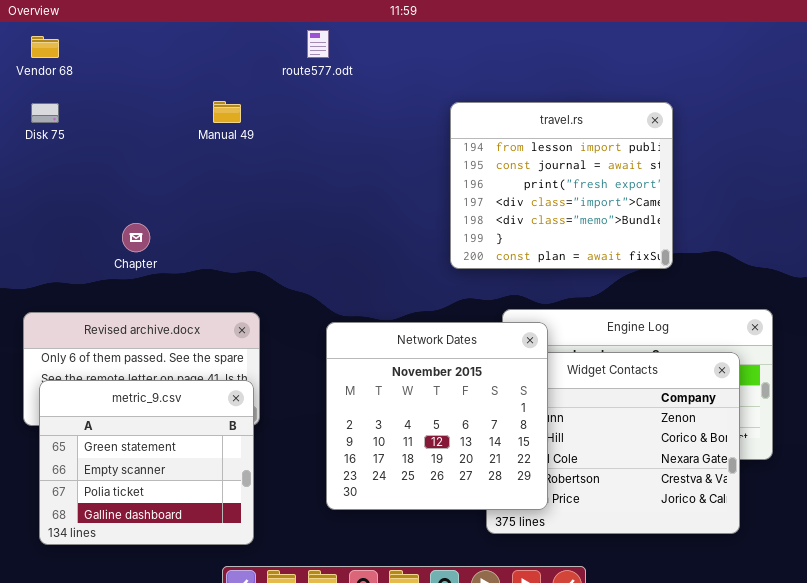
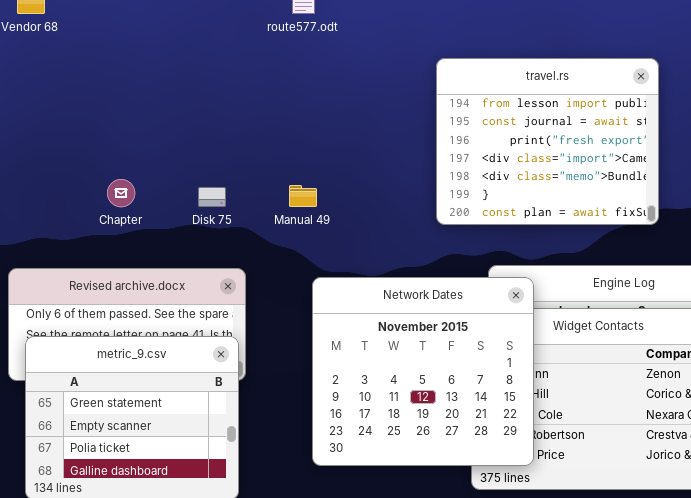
Manual 49: [213,101,241,123] -> [289,185,317,207], moved
Disk 75: [31,103,59,123] -> [198,187,226,207], moved

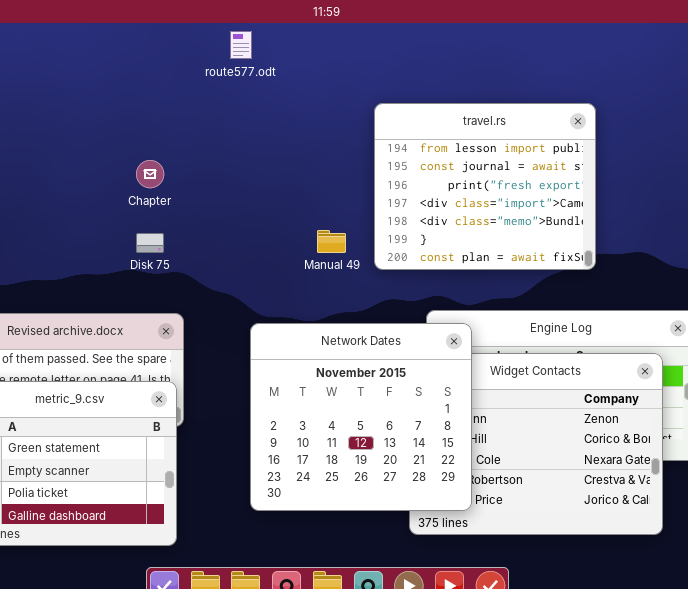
Chapter: [107,179,135,207] -> [136,160,164,188], moved
Manual 49: [289,185,317,207] -> [317,230,346,253], moved

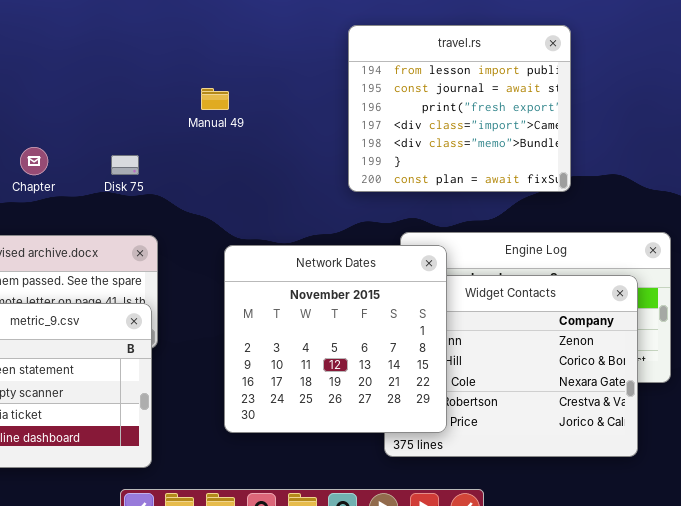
Chapter: [136,160,164,188] -> [20,147,48,175], moved
Manual 49: [317,230,346,253] -> [201,88,229,110], moved

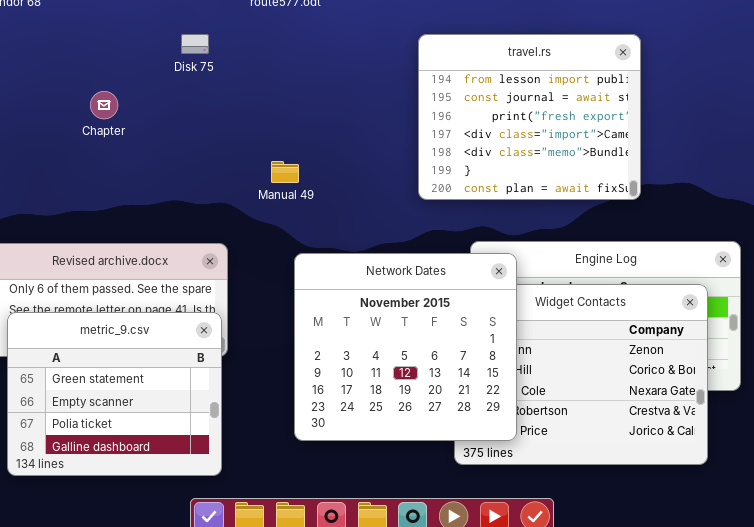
Manual 49: [201,88,229,110] -> [271,161,299,183], moved
Chapter: [20,147,48,175] -> [90,91,118,119], moved
Disk 75: [111,155,139,175] -> [181,34,209,54], moved

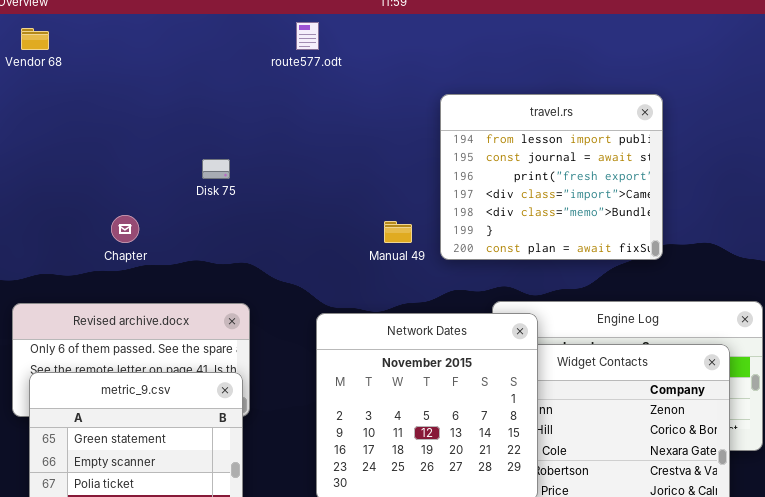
Disk 75: [181,34,209,54] -> [202,159,230,179], moved
Chapter: [90,91,118,119] -> [111,215,139,243], moved
Manual 49: [271,161,299,183] -> [384,221,412,243], moved

